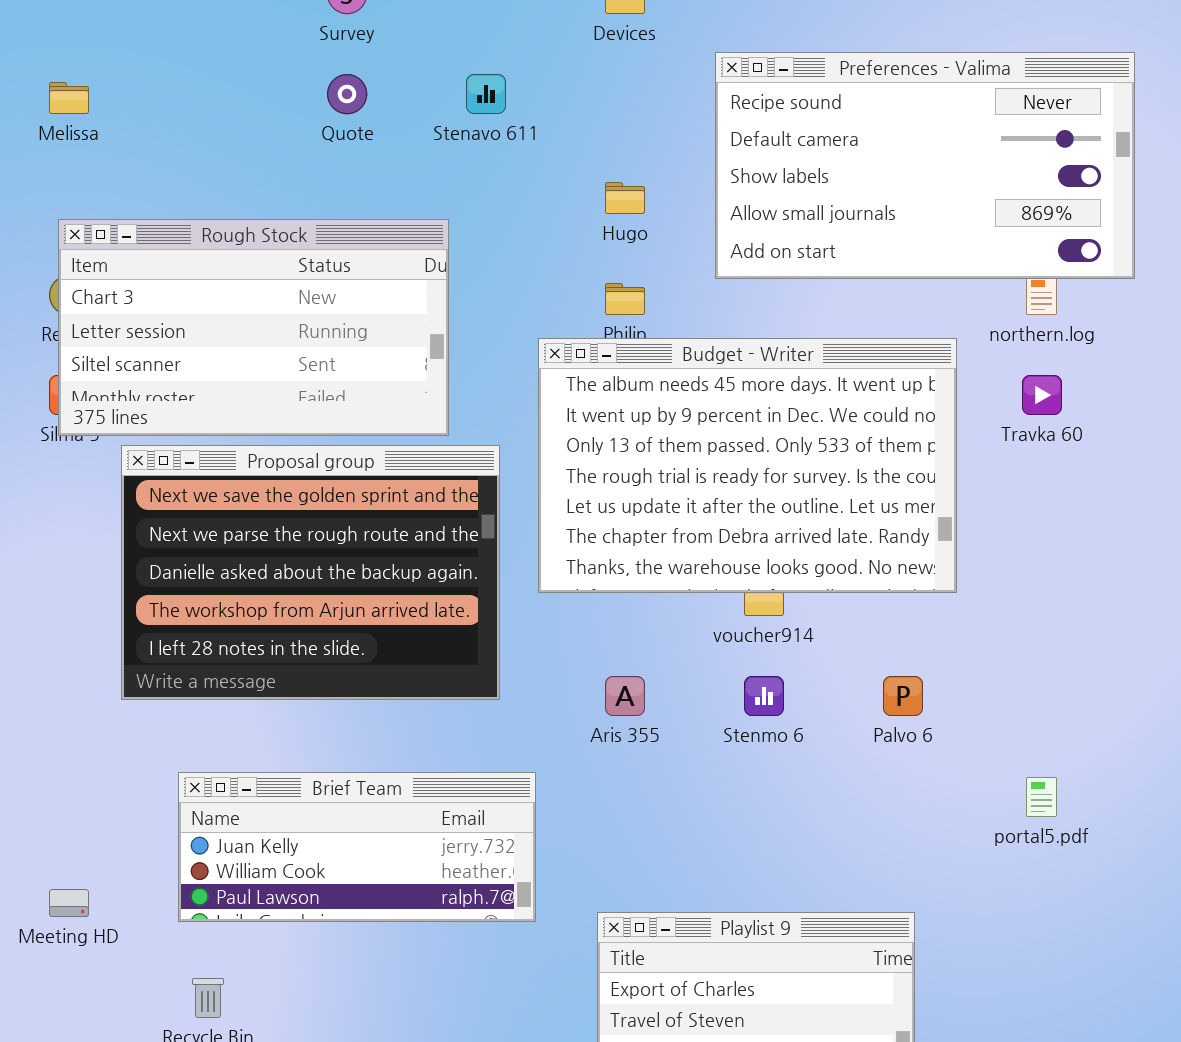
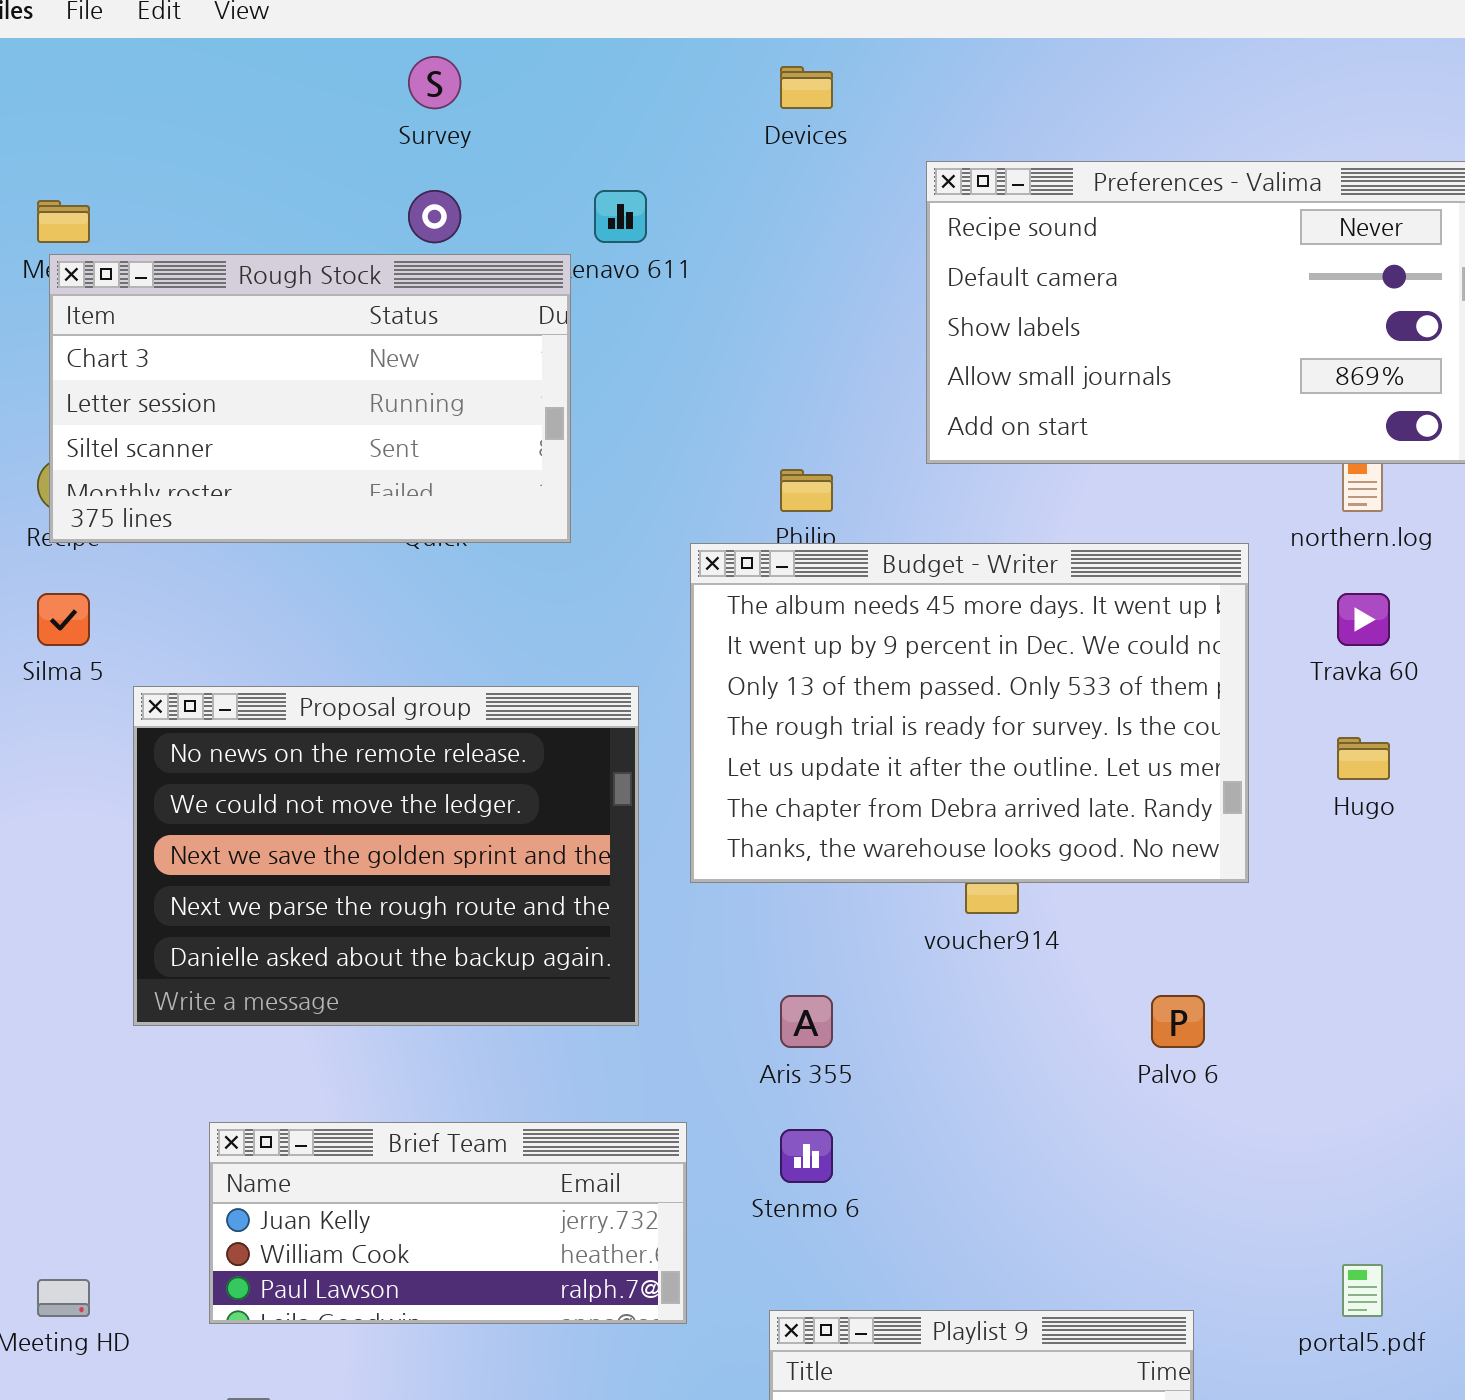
Hugo: [605,182,645,214] -> [1337,737,1390,780], moved
Rough Stock: [58,219,449,436] -> [49,254,571,543], moved
Proposal group: [121,445,500,700] -> [133,686,639,1026], scrolled up 2 rows
Stenmo 6: [744,676,784,716] -> [780,1129,833,1183], moved
portal5.pdf: [1026,777,1057,817] -> [1342,1264,1383,1317], moved

